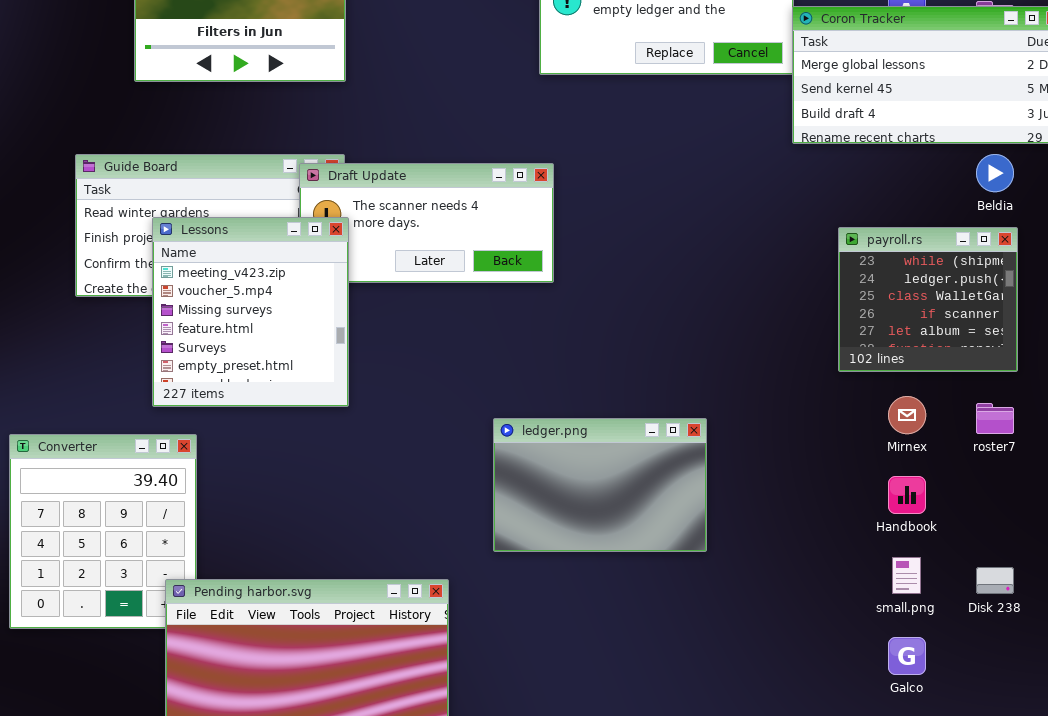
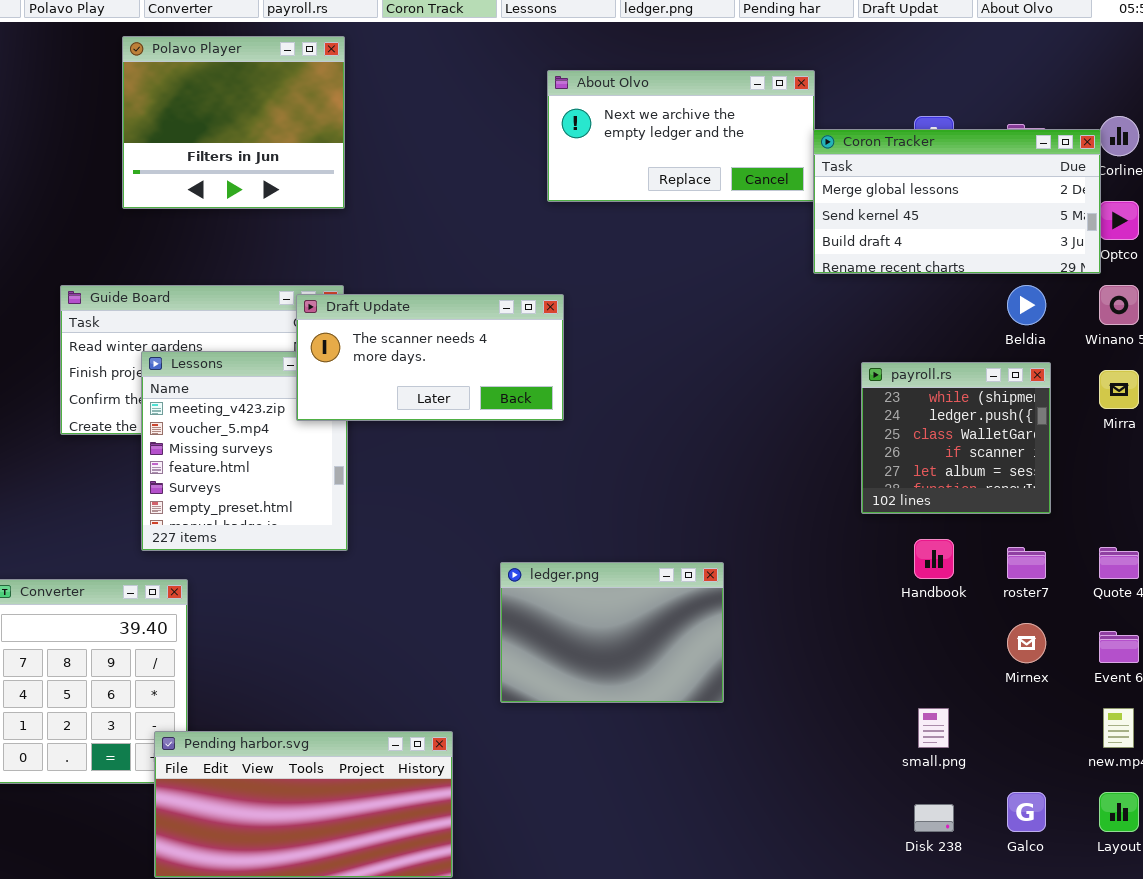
Draft Update: [299,163,554,283] -> [296,294,564,421], raised
Mirnex: [888,396,926,434] -> [1007,623,1046,663], moved
Handbook: [888,476,926,514] -> [914,539,954,579], moved
Disk 238: [976,567,1014,594] -> [914,804,954,832], moved
Galco: [888,637,926,675] -> [1007,792,1046,832], moved

